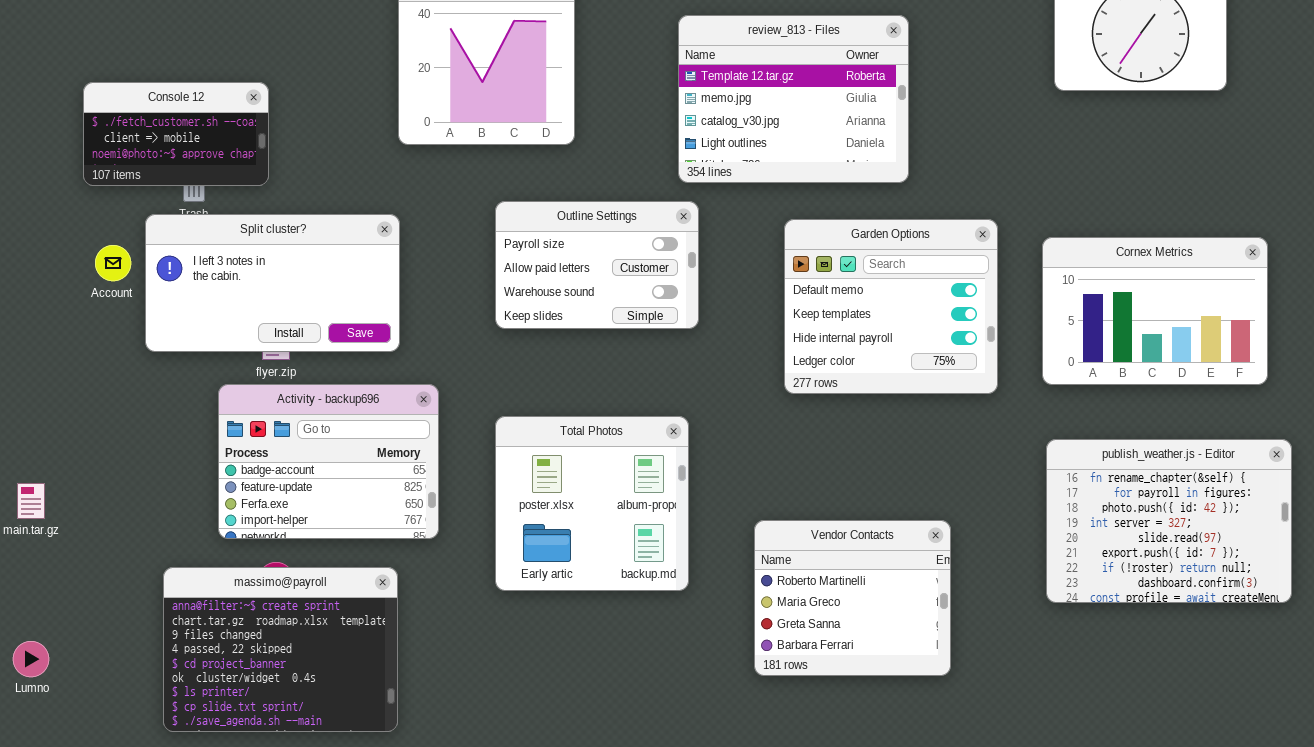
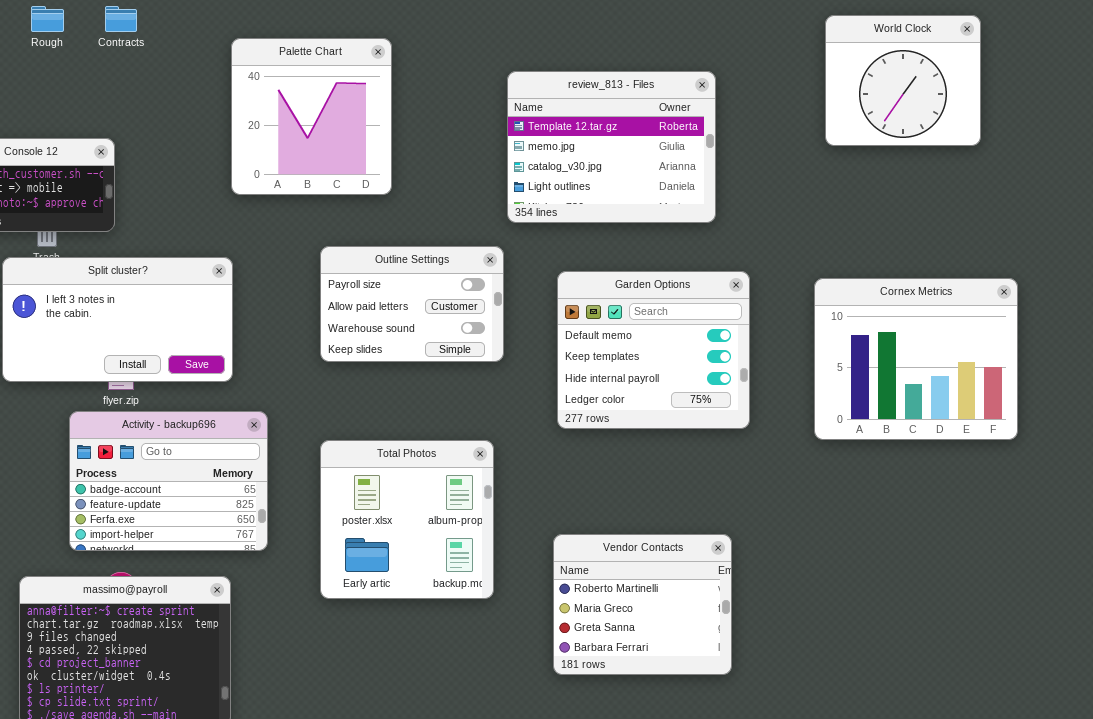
review_813 - Files: [678,15,909,183] -> [507,71,716,223], moved
Garden Options: [784,219,998,394] -> [557,271,750,429], moved
Cornex Metrics: [1042,237,1268,385] -> [814,278,1018,440], resized
publish_weather.js - Editor: [1046,439,1292,603] -> none, closed

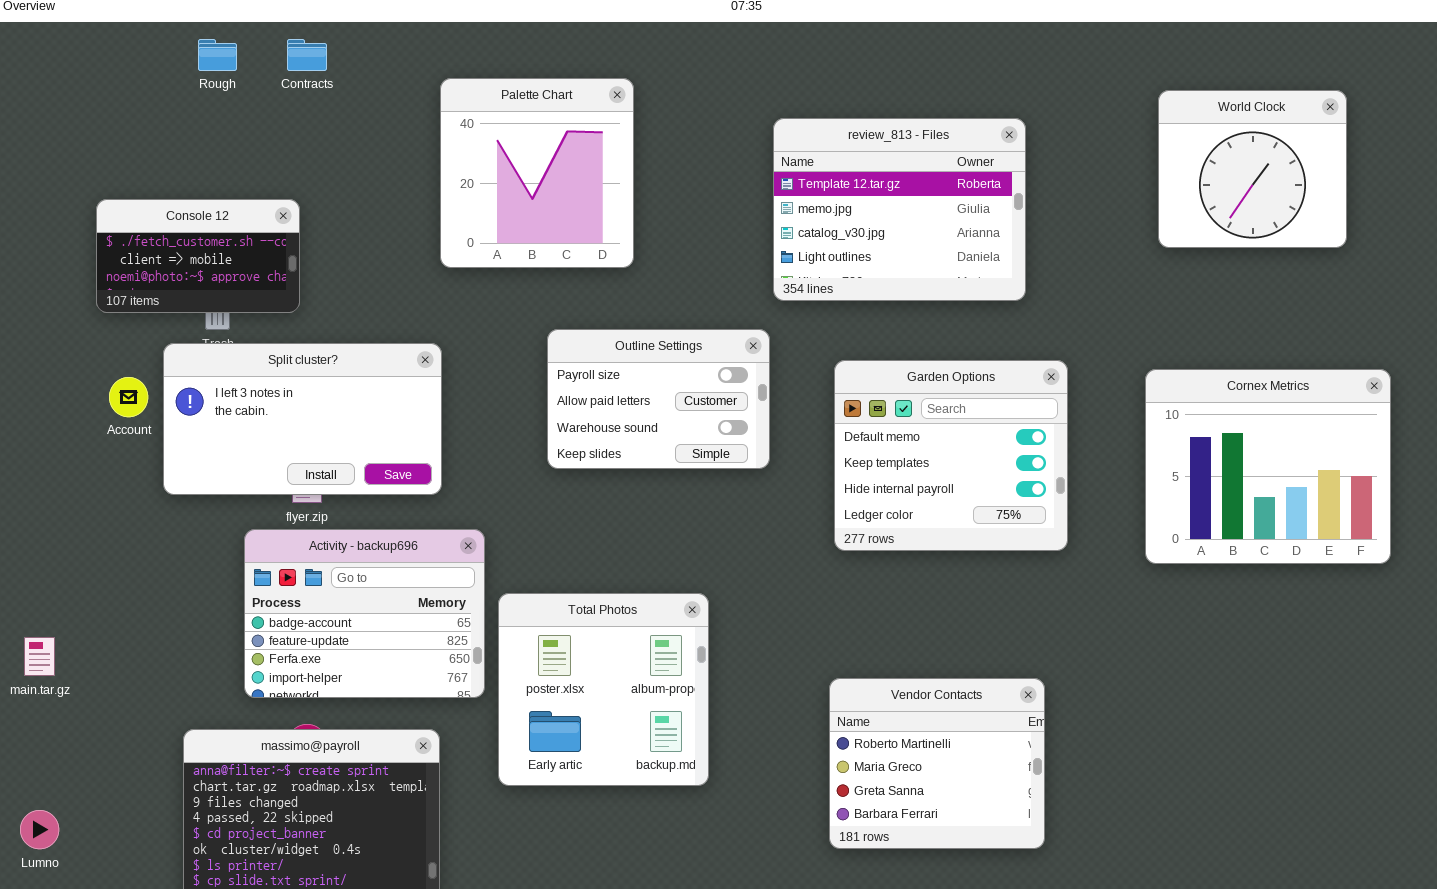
World Clock: [825,15,981,146] -> [1158,90,1347,248], moved
Total Photos: [320,440,494,599] -> [498,593,709,786], moved

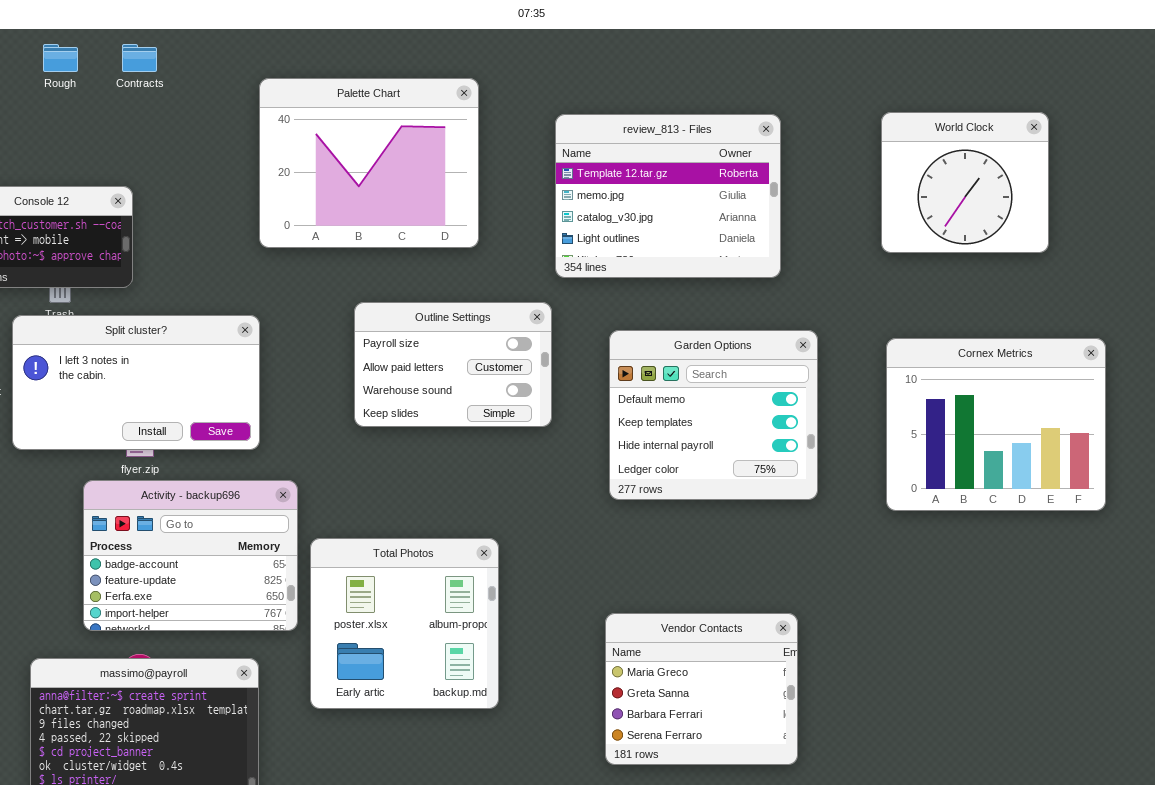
Palette Chart: [440,78,634,268] -> [259,78,479,248], resized
World Clock: [1158,90,1347,248] -> [881,112,1049,253], moved
Vendor Contacts: [829,678,1045,849] -> [605,613,798,765], scrolled down 1 row

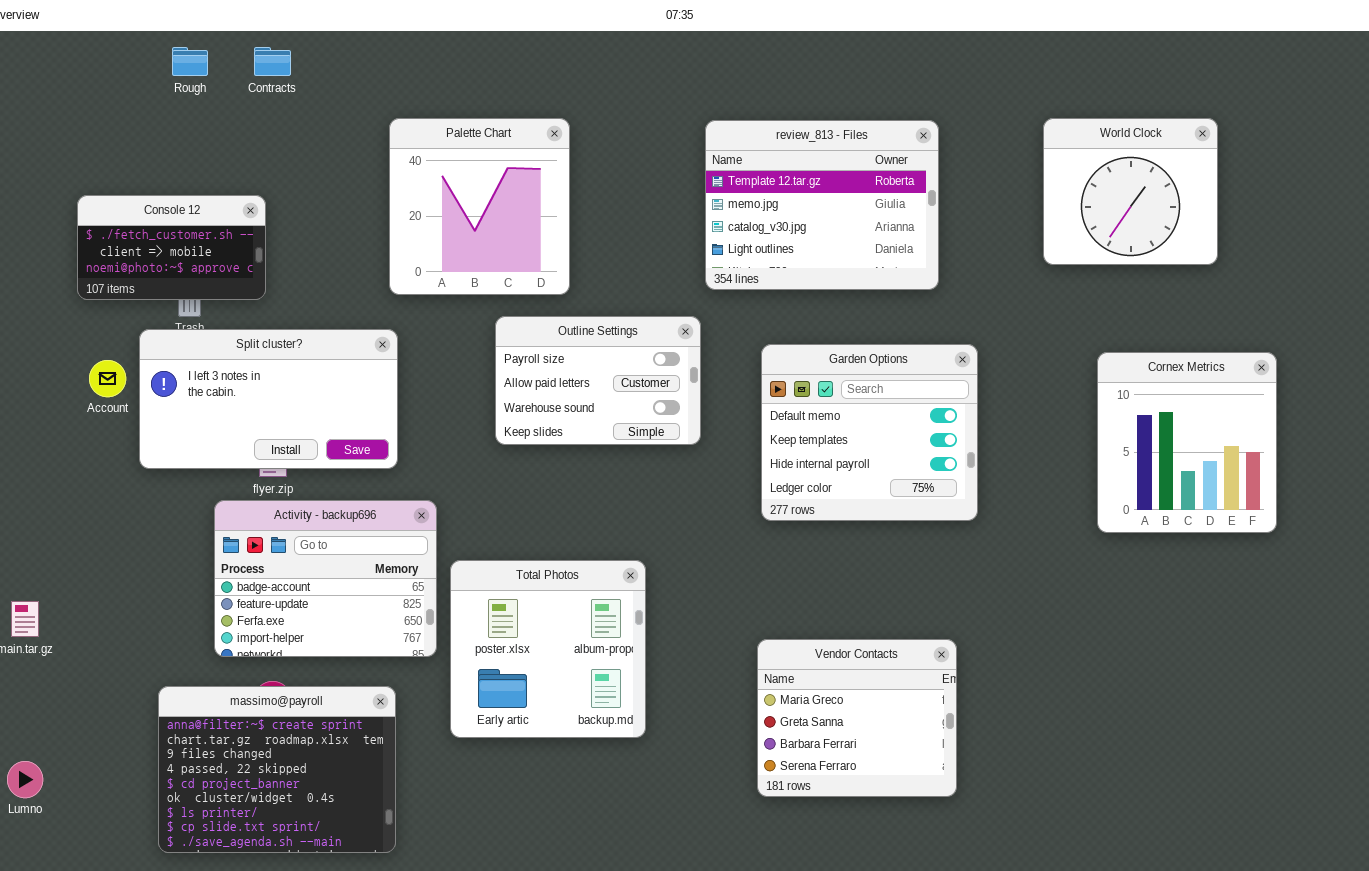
Palette Chart: [259,78,479,248] -> [389,118,570,295], moved, resized
Cornex Metrics: [886,338,1106,511] -> [1097,352,1277,533], resized

